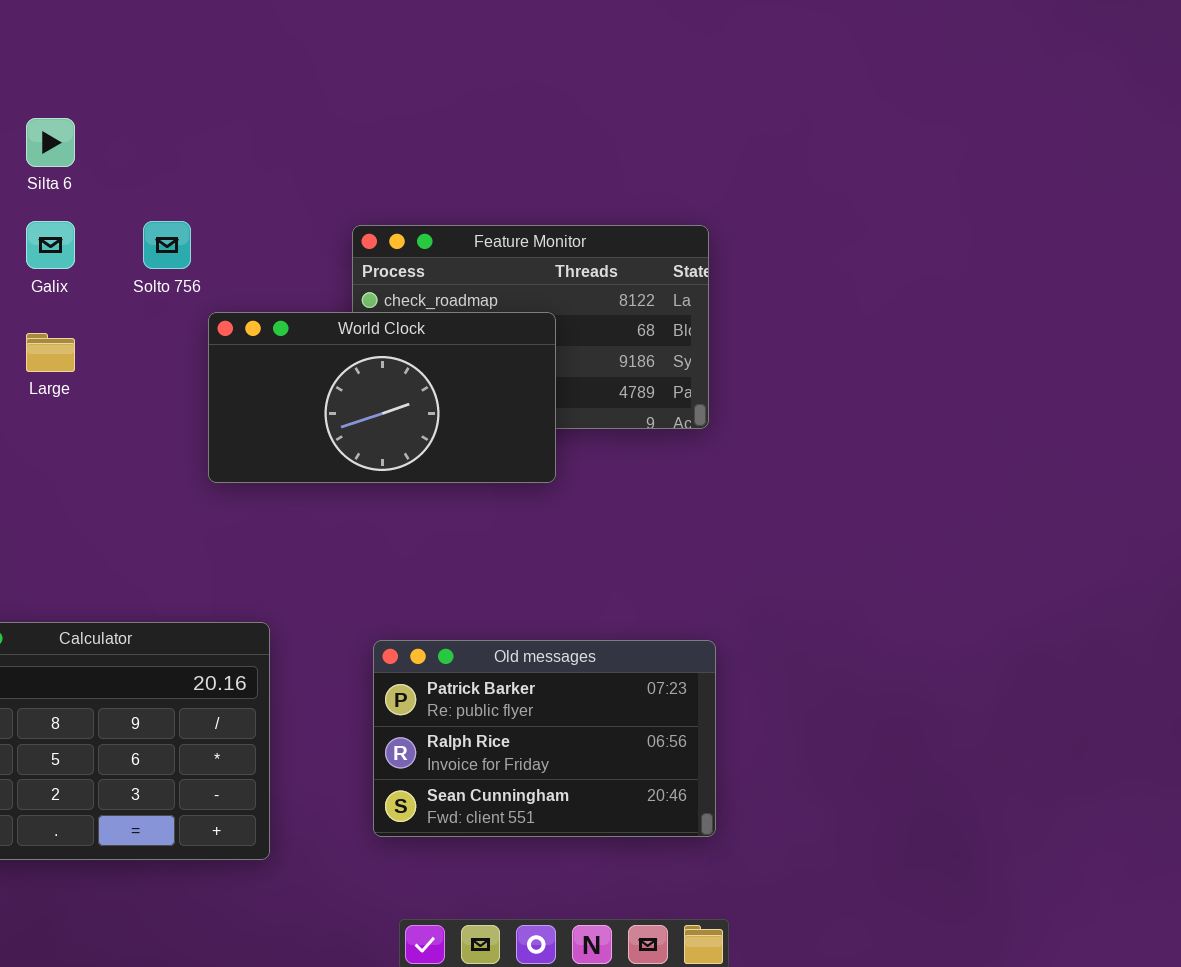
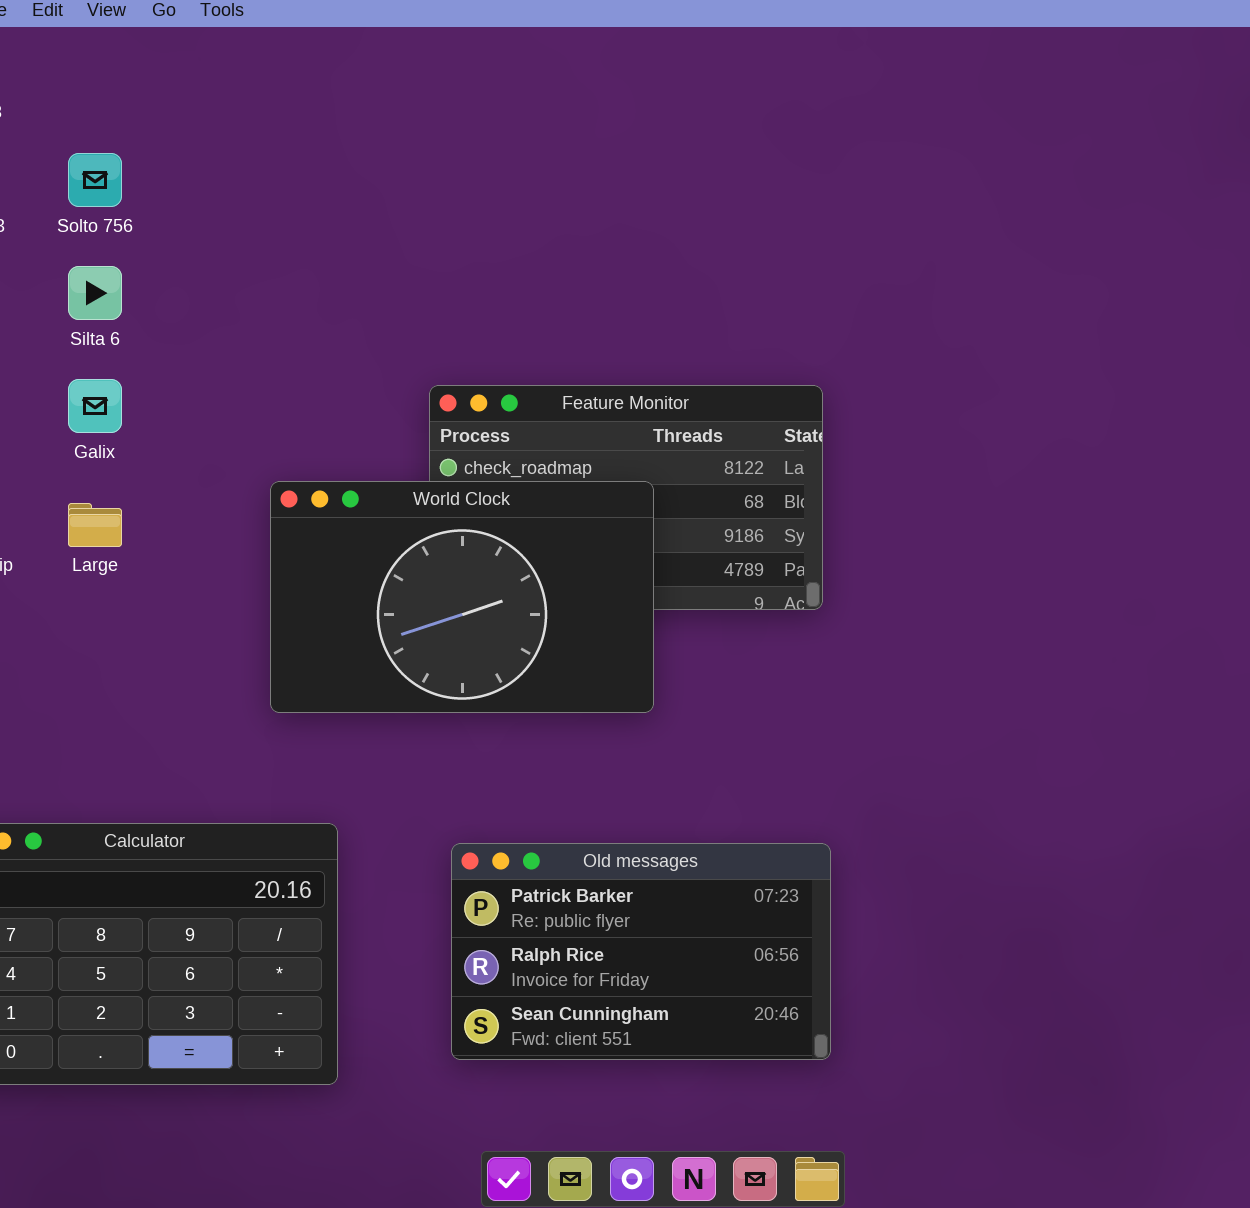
Solto 756: [143,221,191,269] -> [68,153,122,207], moved
World Clock: [208,312,556,483] -> [270,481,654,713], resized

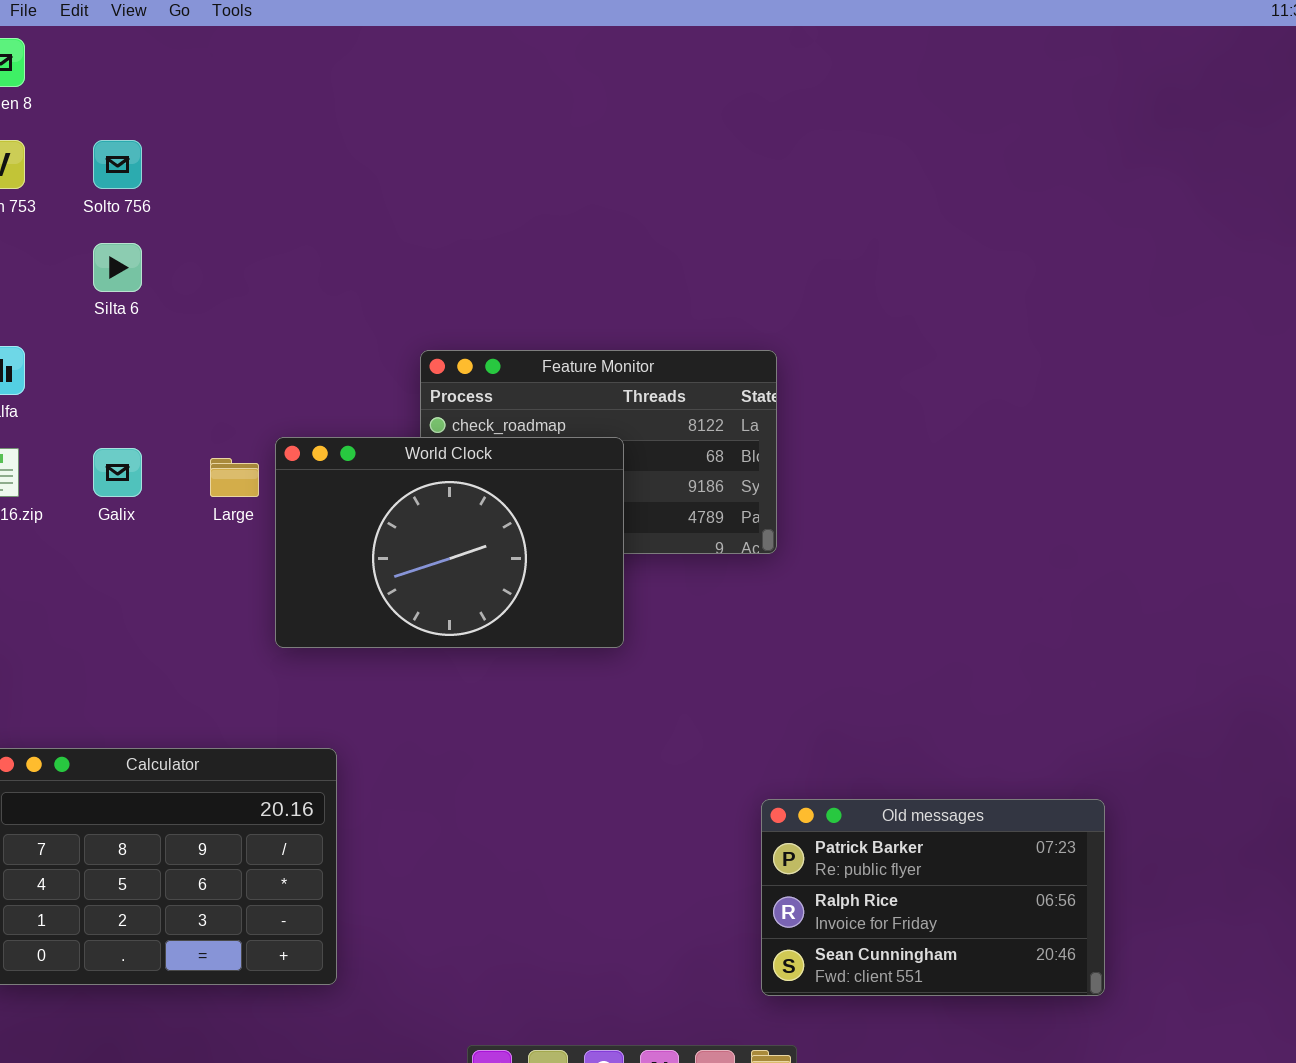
Galix: [68,379,122,433] -> [93,448,142,497], moved
Large: [68,503,122,547] -> [210,458,259,497], moved
Old messages: [451,843,831,1060] -> [761,799,1105,996], moved

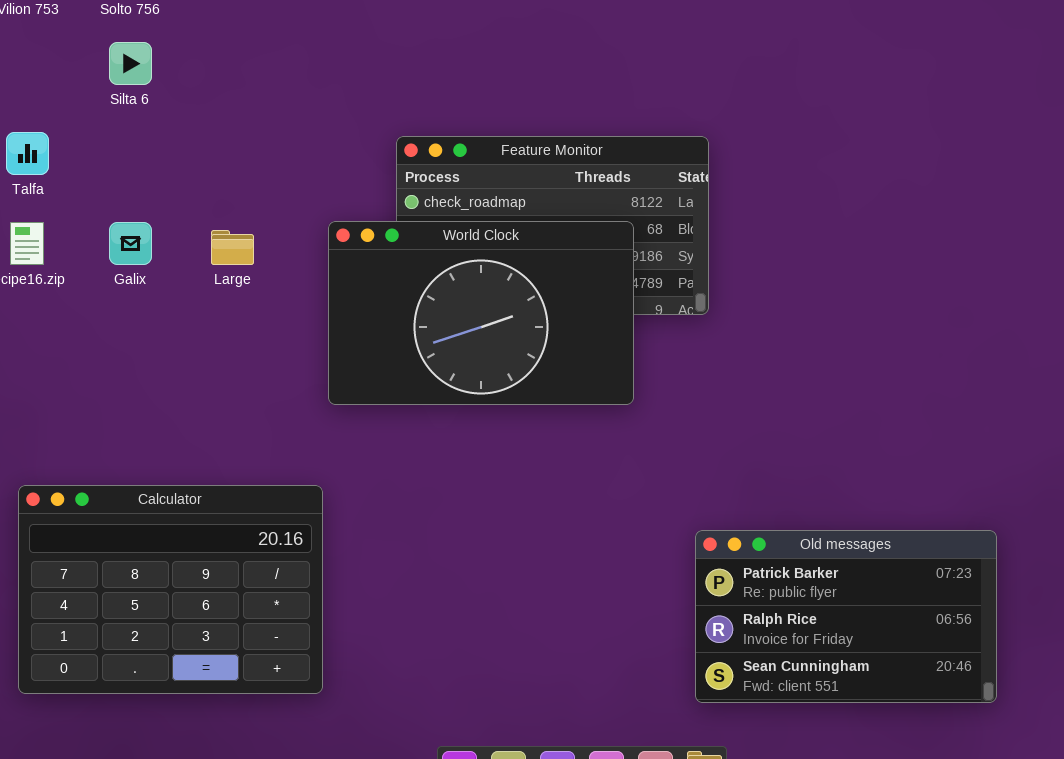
World Clock: [275,437,624,648] -> [328,221,634,405], moved

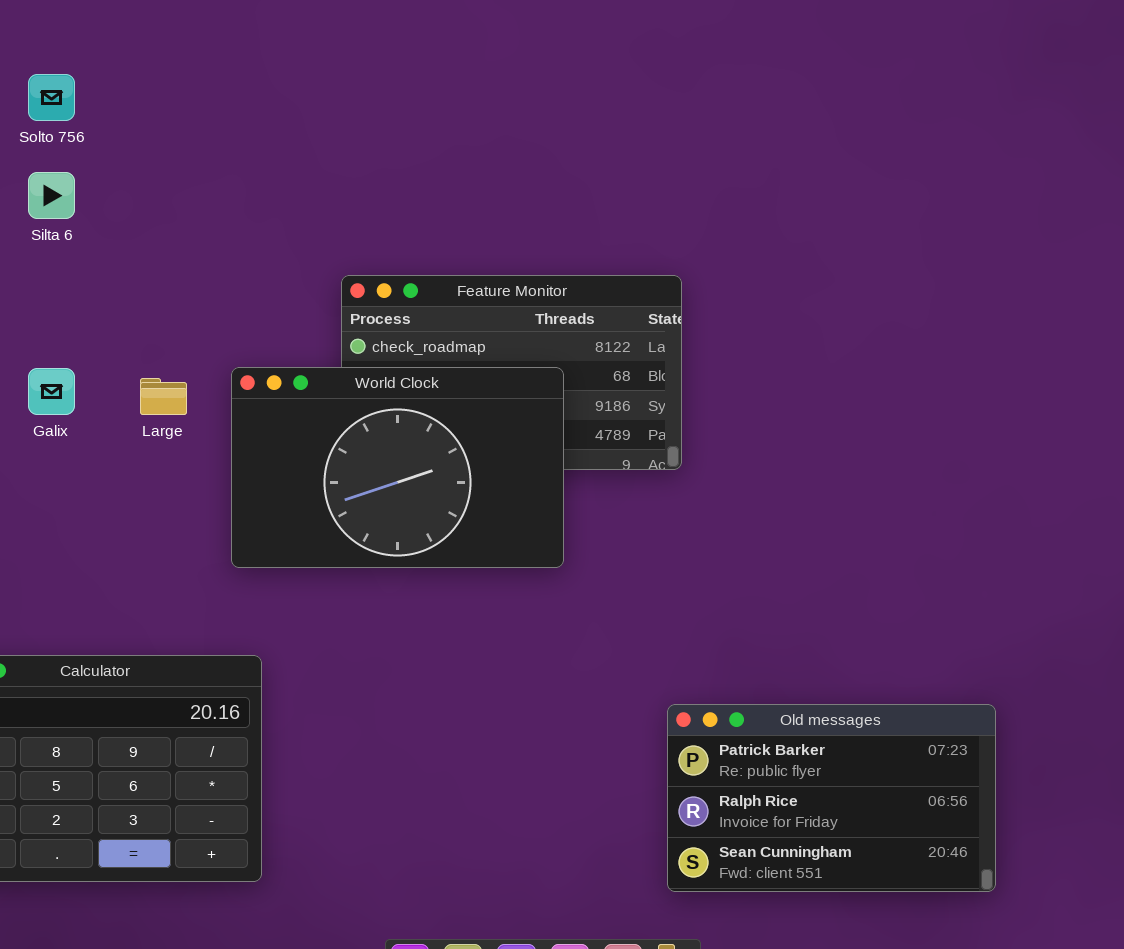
World Clock: [328,221,634,405] -> [231,367,564,568], moved

